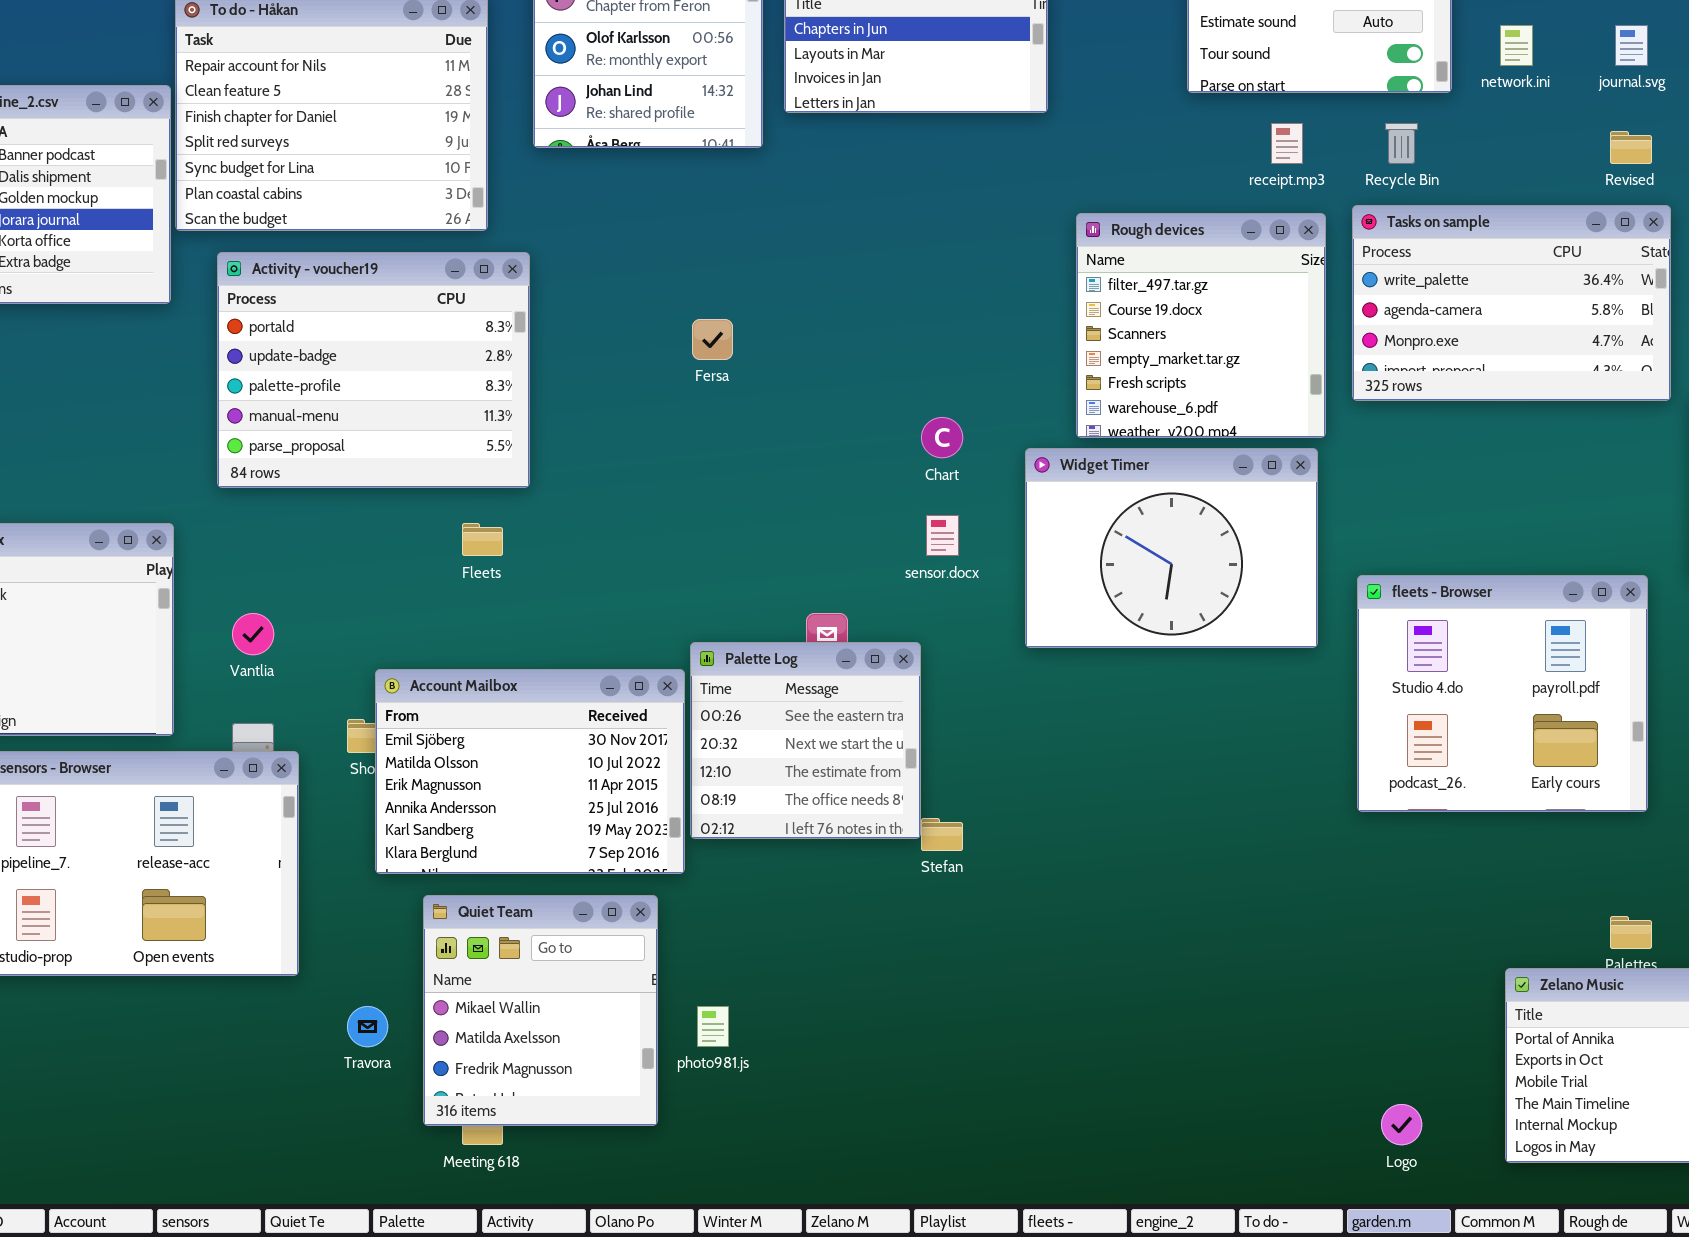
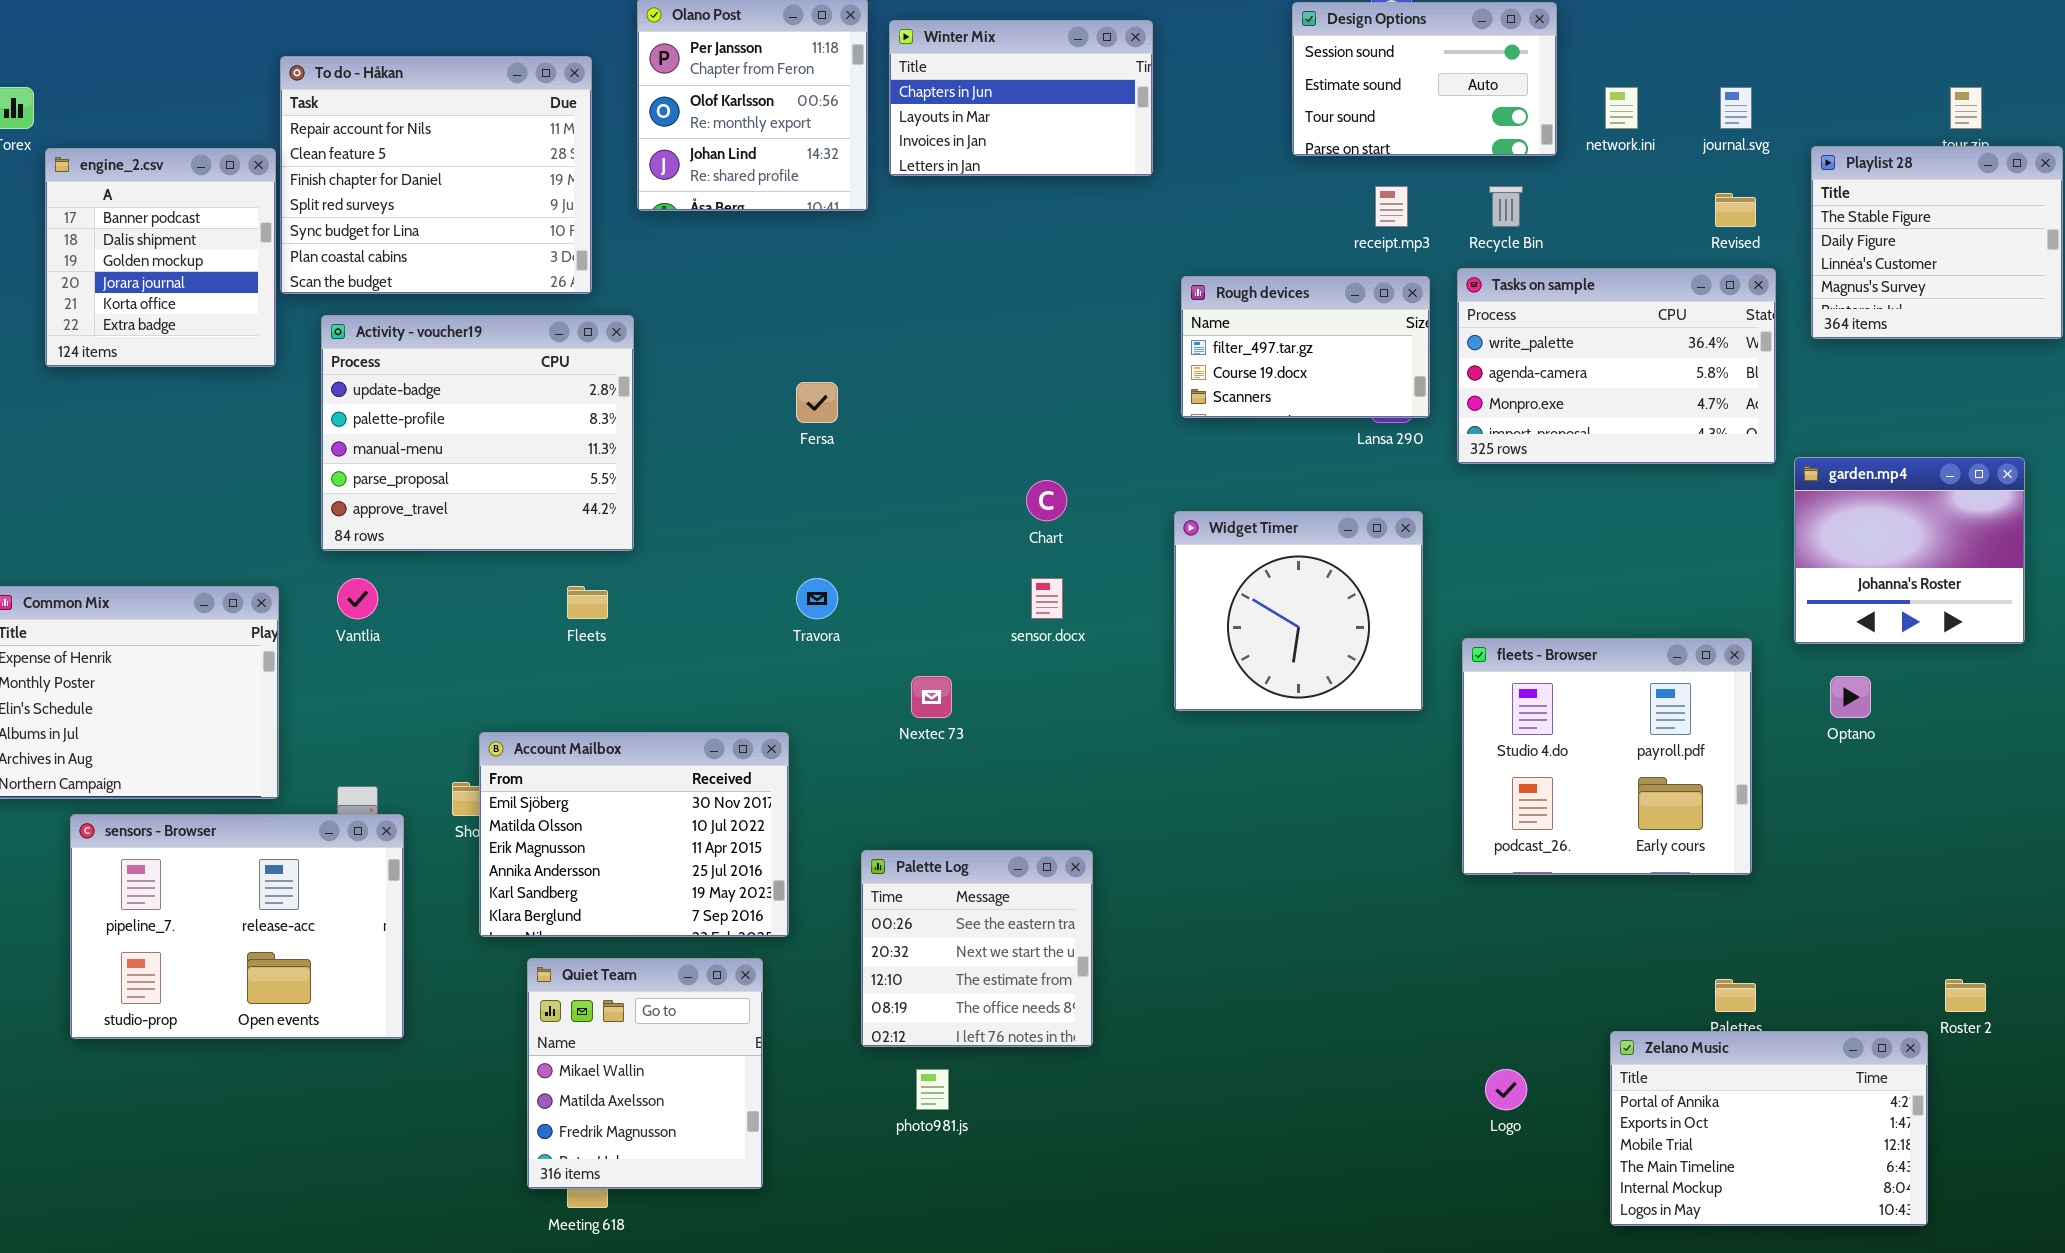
Rough devices: [1076,213,1326,438] -> [1181,276,1430,418], resized
Activity - voucher19: [217,252,530,488] -> [321,315,634,551], scrolled down 1 row
Widget Timer: [1025,448,1318,648] -> [1174,511,1423,711], resized
Vantlia: [232,613,274,655] -> [337,578,378,619], moved
Palette Log: [690,642,921,839] -> [861,850,1093,1047], moved
Travora: [347,1006,388,1047] -> [796,578,838,619], moved
photo981.js: [697,1006,729,1047] -> [916,1069,949,1110], moved
Logo: [1381,1104,1422,1145] -> [1485,1069,1527,1110], moved

